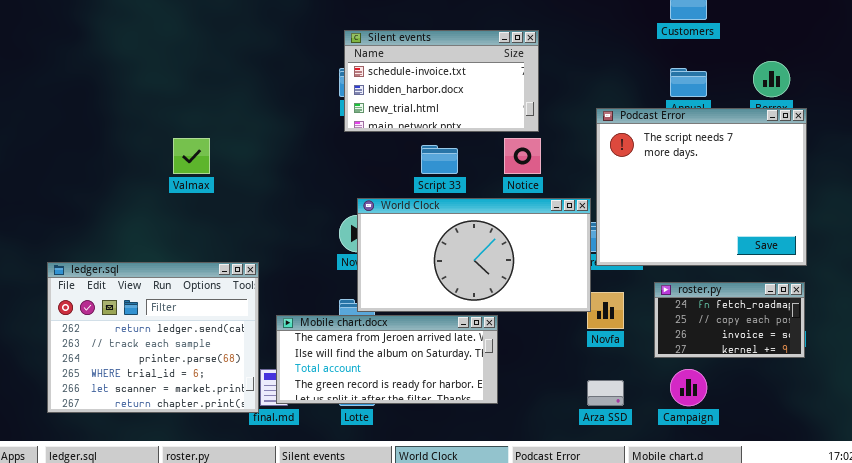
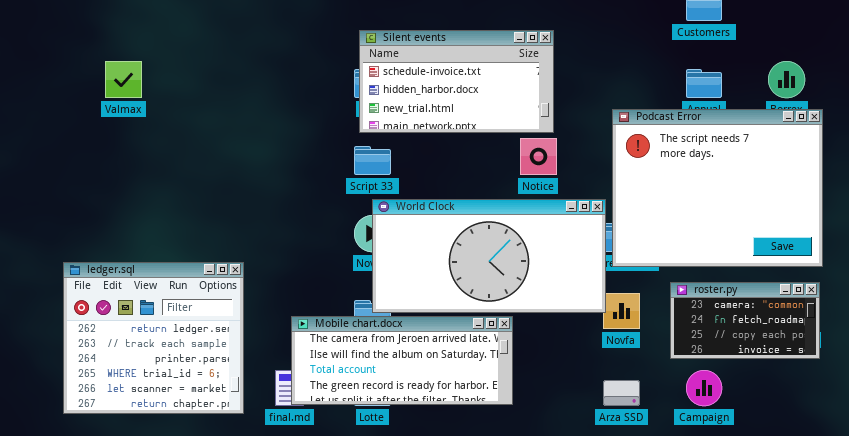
Valmax: [173,138,210,174] -> [105,61,142,98], moved
Script 33: [421,145,458,174] -> [354,146,391,175], moved
ledger.sql: [47,262,259,413] -> [63,262,244,414], resized
roster.py: [654,282,805,358] -> [670,282,820,359], scrolled up 1 row

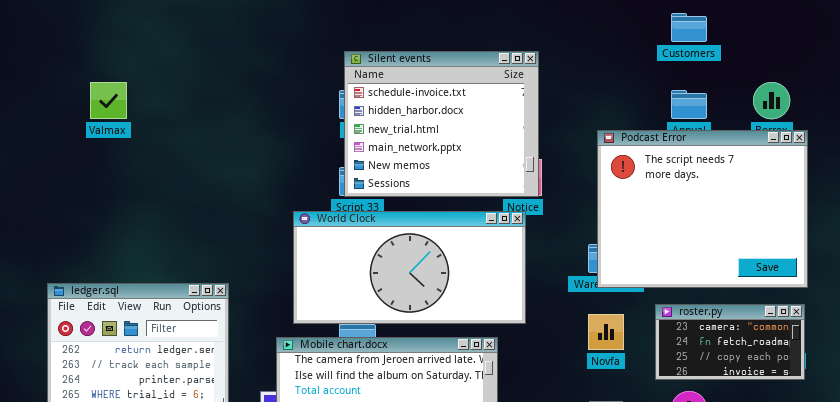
Silent events: [359,30,554,133] -> [344,51,539,197], resized
World Clock: [372,199,606,313] -> [293,211,526,324], moved

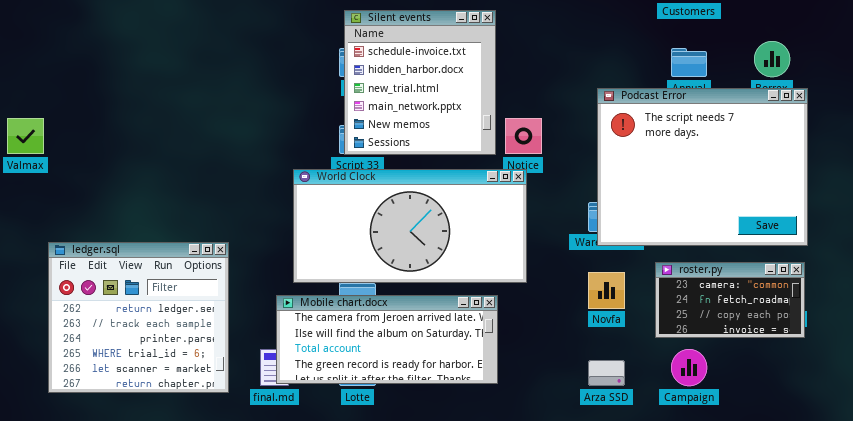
Silent events: [344,51,539,197] -> [344,10,496,155], resized
Valmax: [90,82,127,119] -> [7,118,44,154], moved

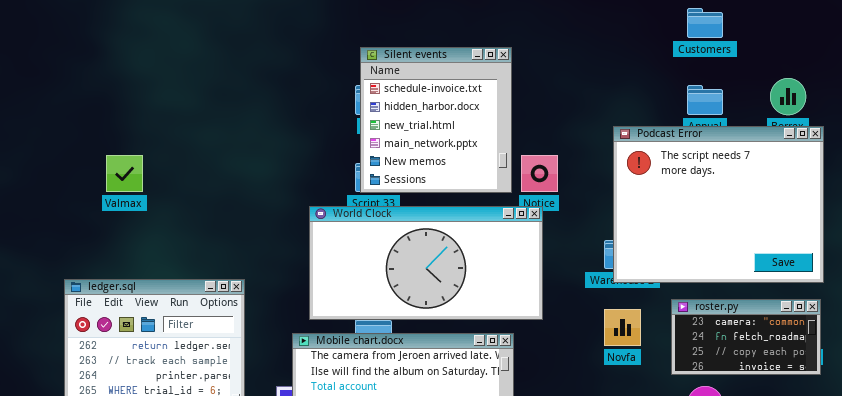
Valmax: [7,118,44,154] -> [106,155,143,192], moved

